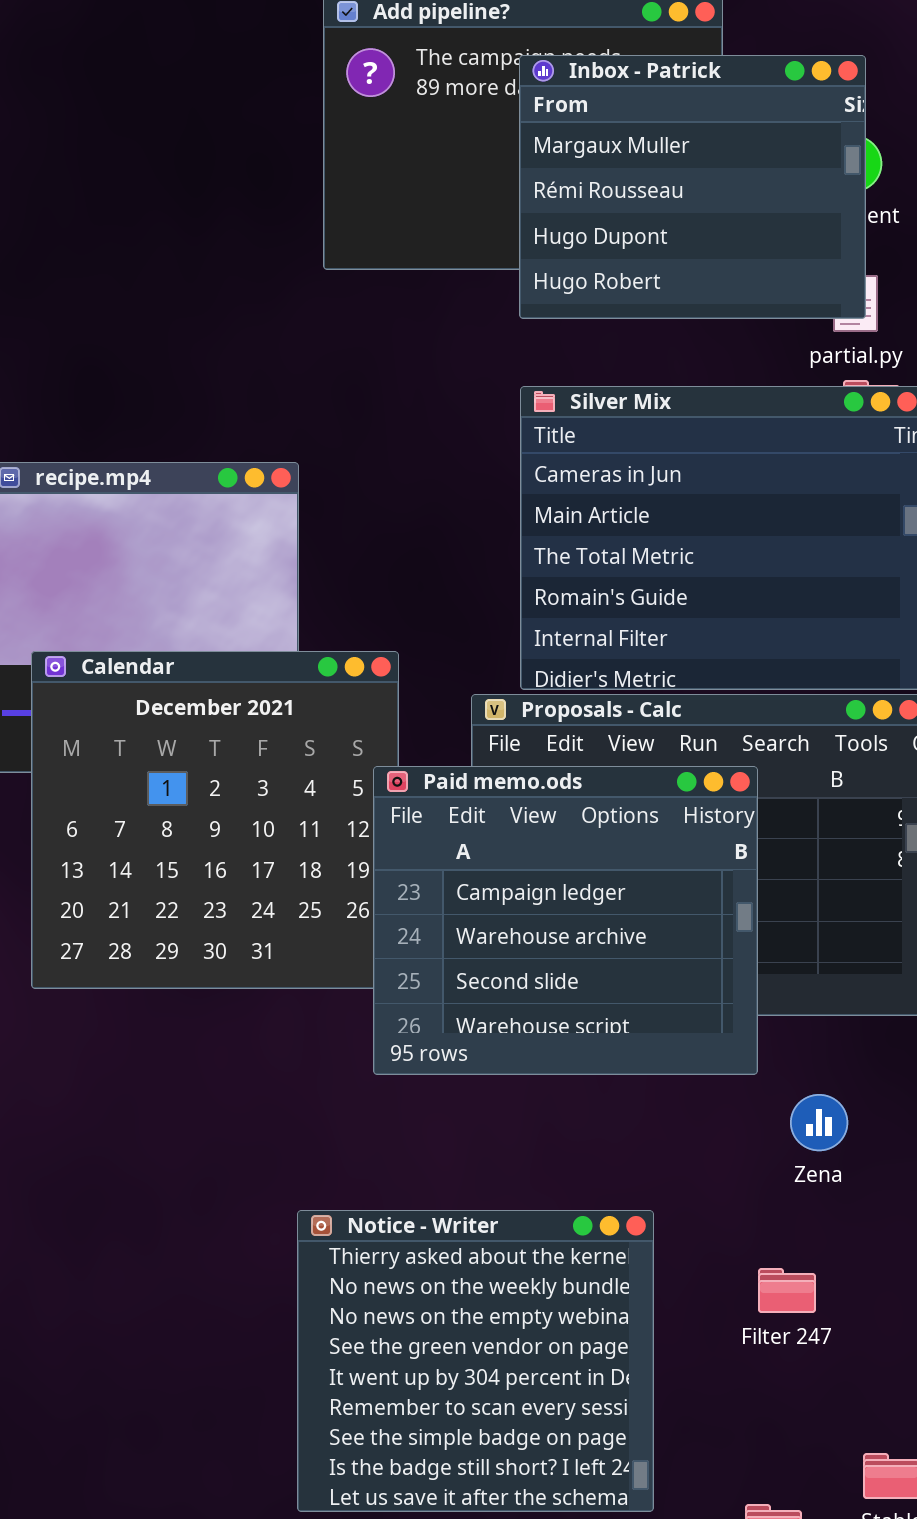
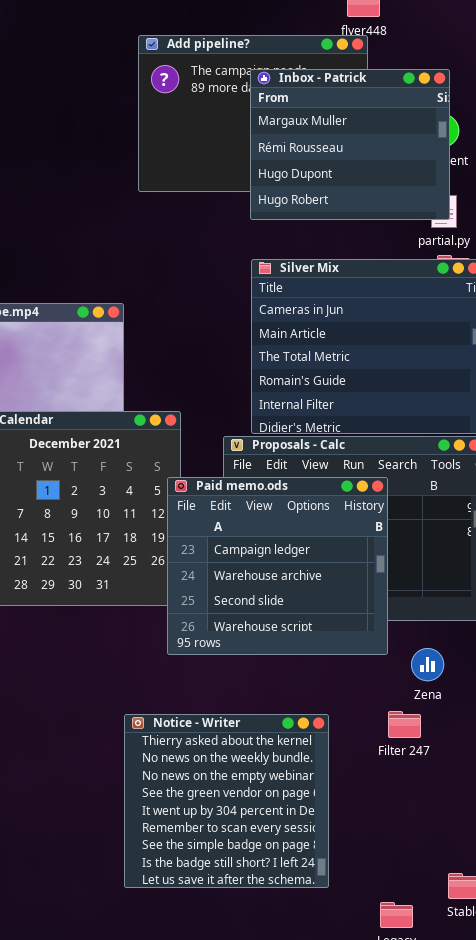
Zena: [790,1094,848,1151] -> [411,648,444,681], moved
Notice - Writer: [297,1210,654,1512] -> [124,714,329,888], moved
Filter 247: [758,1268,816,1313] -> [388,711,421,738], moved

